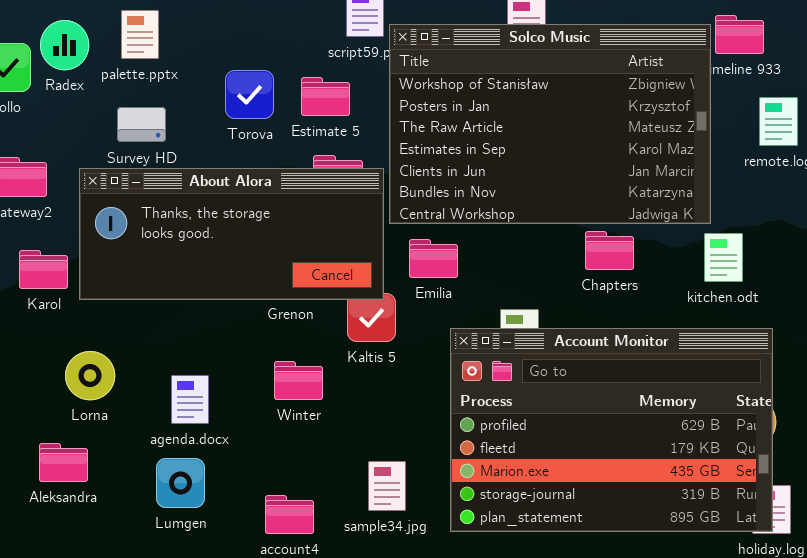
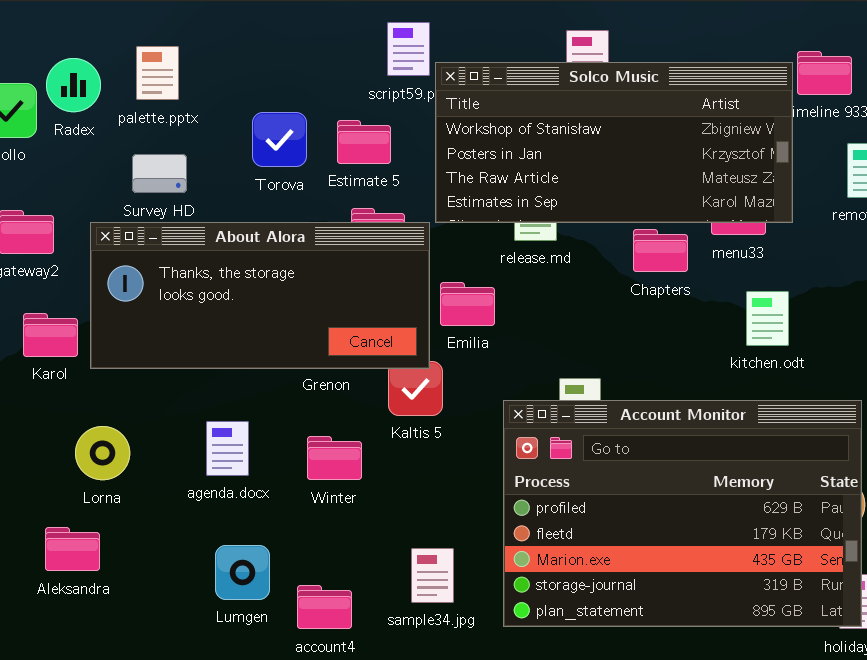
Solco Music: [389,24,711,224] -> [435,62,793,223], resized
Chapters: [585,231,634,270] -> [633,229,688,272], moved
kitchen.odt: [704,233,743,282] -> [746,291,789,346], moved
Emilia: [409,239,458,278] -> [440,282,495,326], moved
agenda.docx: [171,375,209,424] -> [206,421,249,476], moved
Lumgen: [156,458,205,508] -> [215,545,270,600], moved

